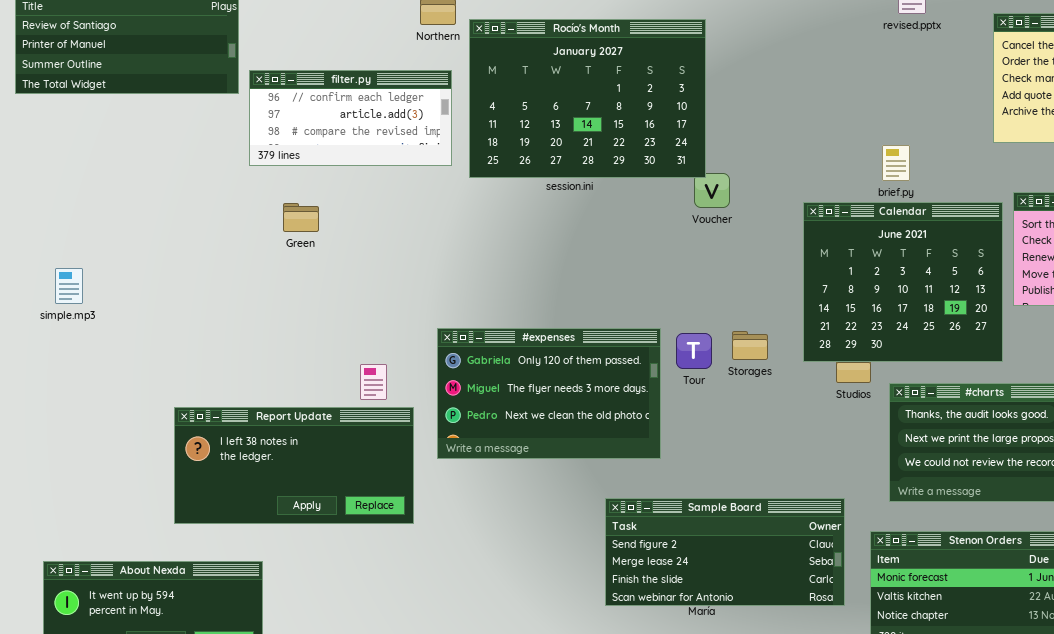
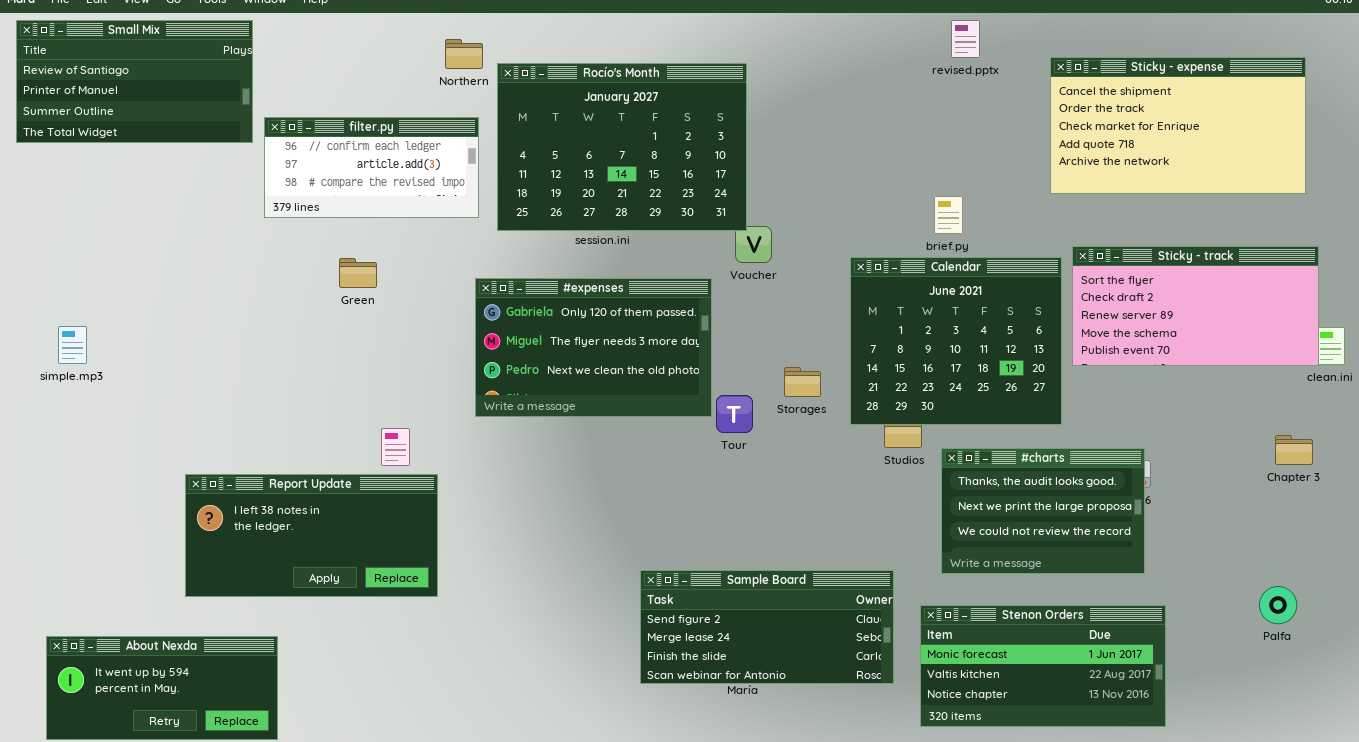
Green: [283,203,319,232] -> [339,258,377,288], moved
#expenses: [437,328,661,459] -> [475,278,712,417], moved
Storages: [732,331,768,360] -> [784,367,821,397], moved

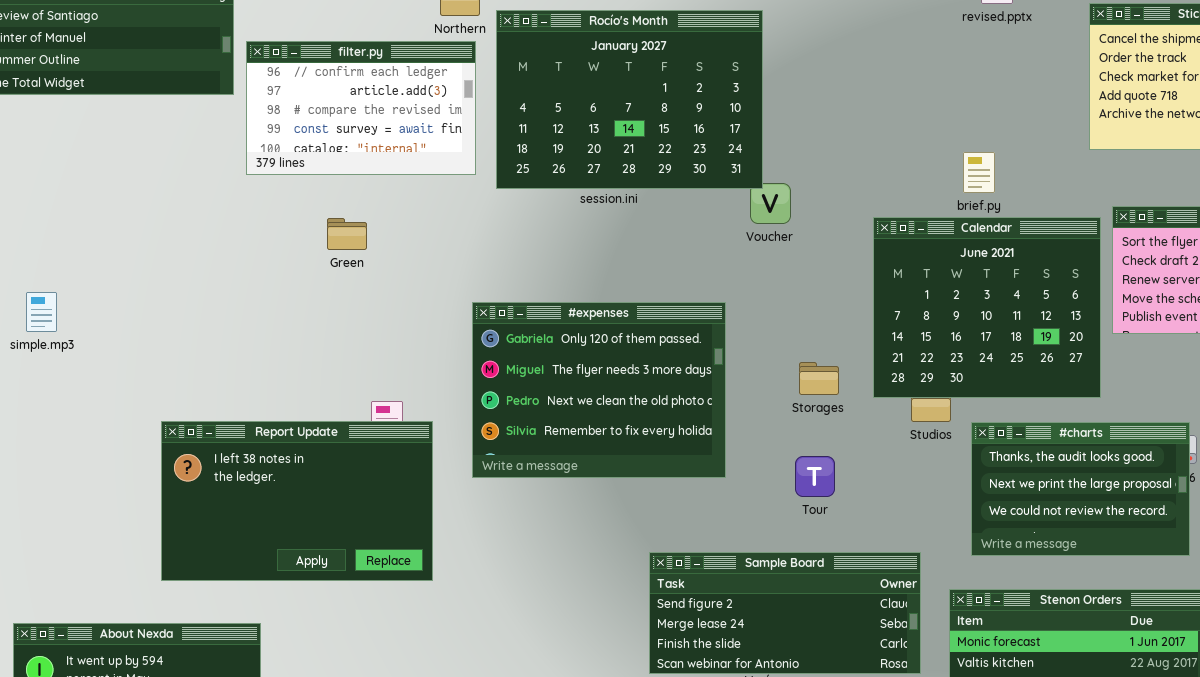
filter.py: [264,117,479,218] -> [246,41,476,175], resized
#expenses: [475,278,712,417] -> [472,302,726,478], moved, resized
Storages: [784,367,821,397] -> [799,362,839,395], moved
Tour: [716,395,753,433] -> [795,456,835,497], moved
Report Update: [185,474,438,597] -> [161,421,433,581], resized

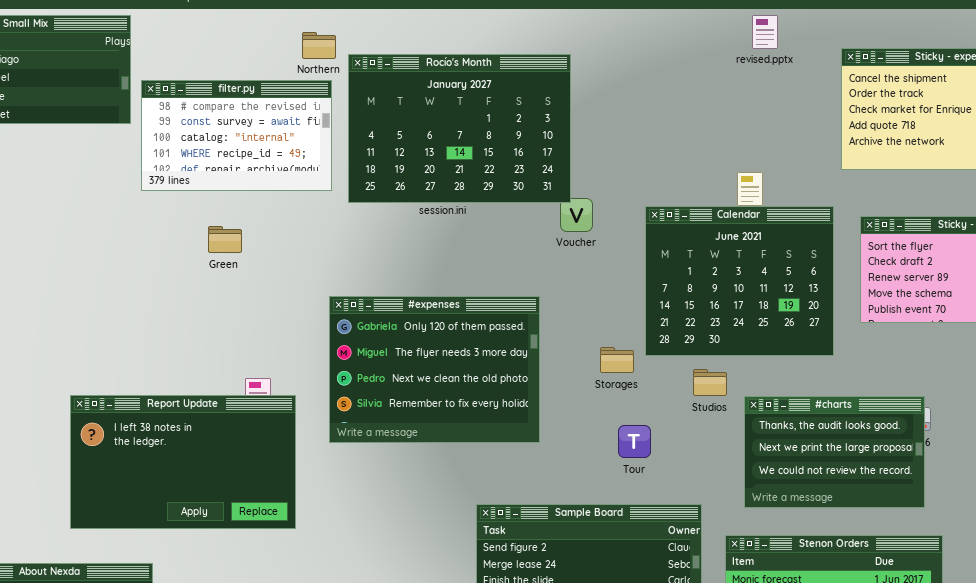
filter.py: [246,41,476,175] -> [141,80,332,191], scrolled down 2 rows
Calendar: [873,217,1101,398] -> [645,206,834,356], moved
Tour: [795,456,835,497] -> [618,425,651,458], moved

